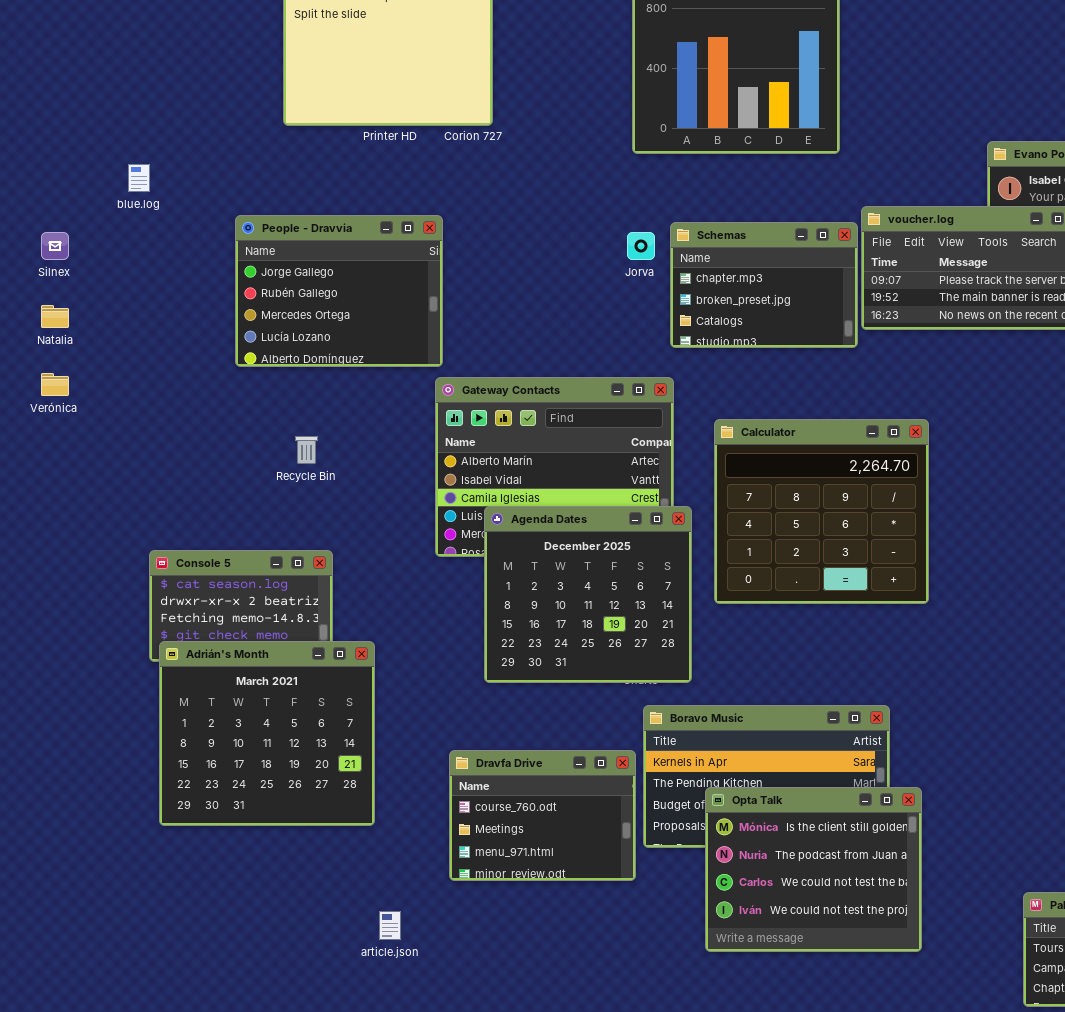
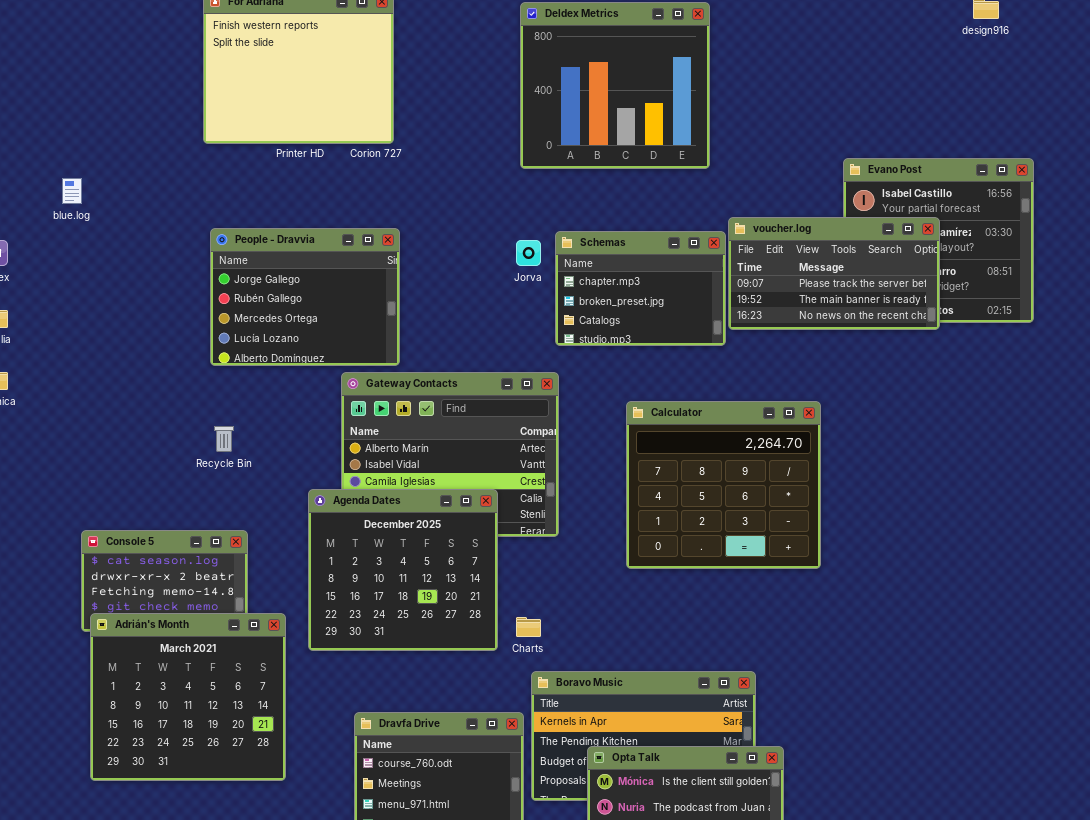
People - Dravvia: [235,215,443,367] -> [210,228,400,366], moved
Calculator: [714,419,929,604] -> [626,401,821,569], moved
Agenda Dates: [484,506,692,683] -> [308,489,498,651], moved

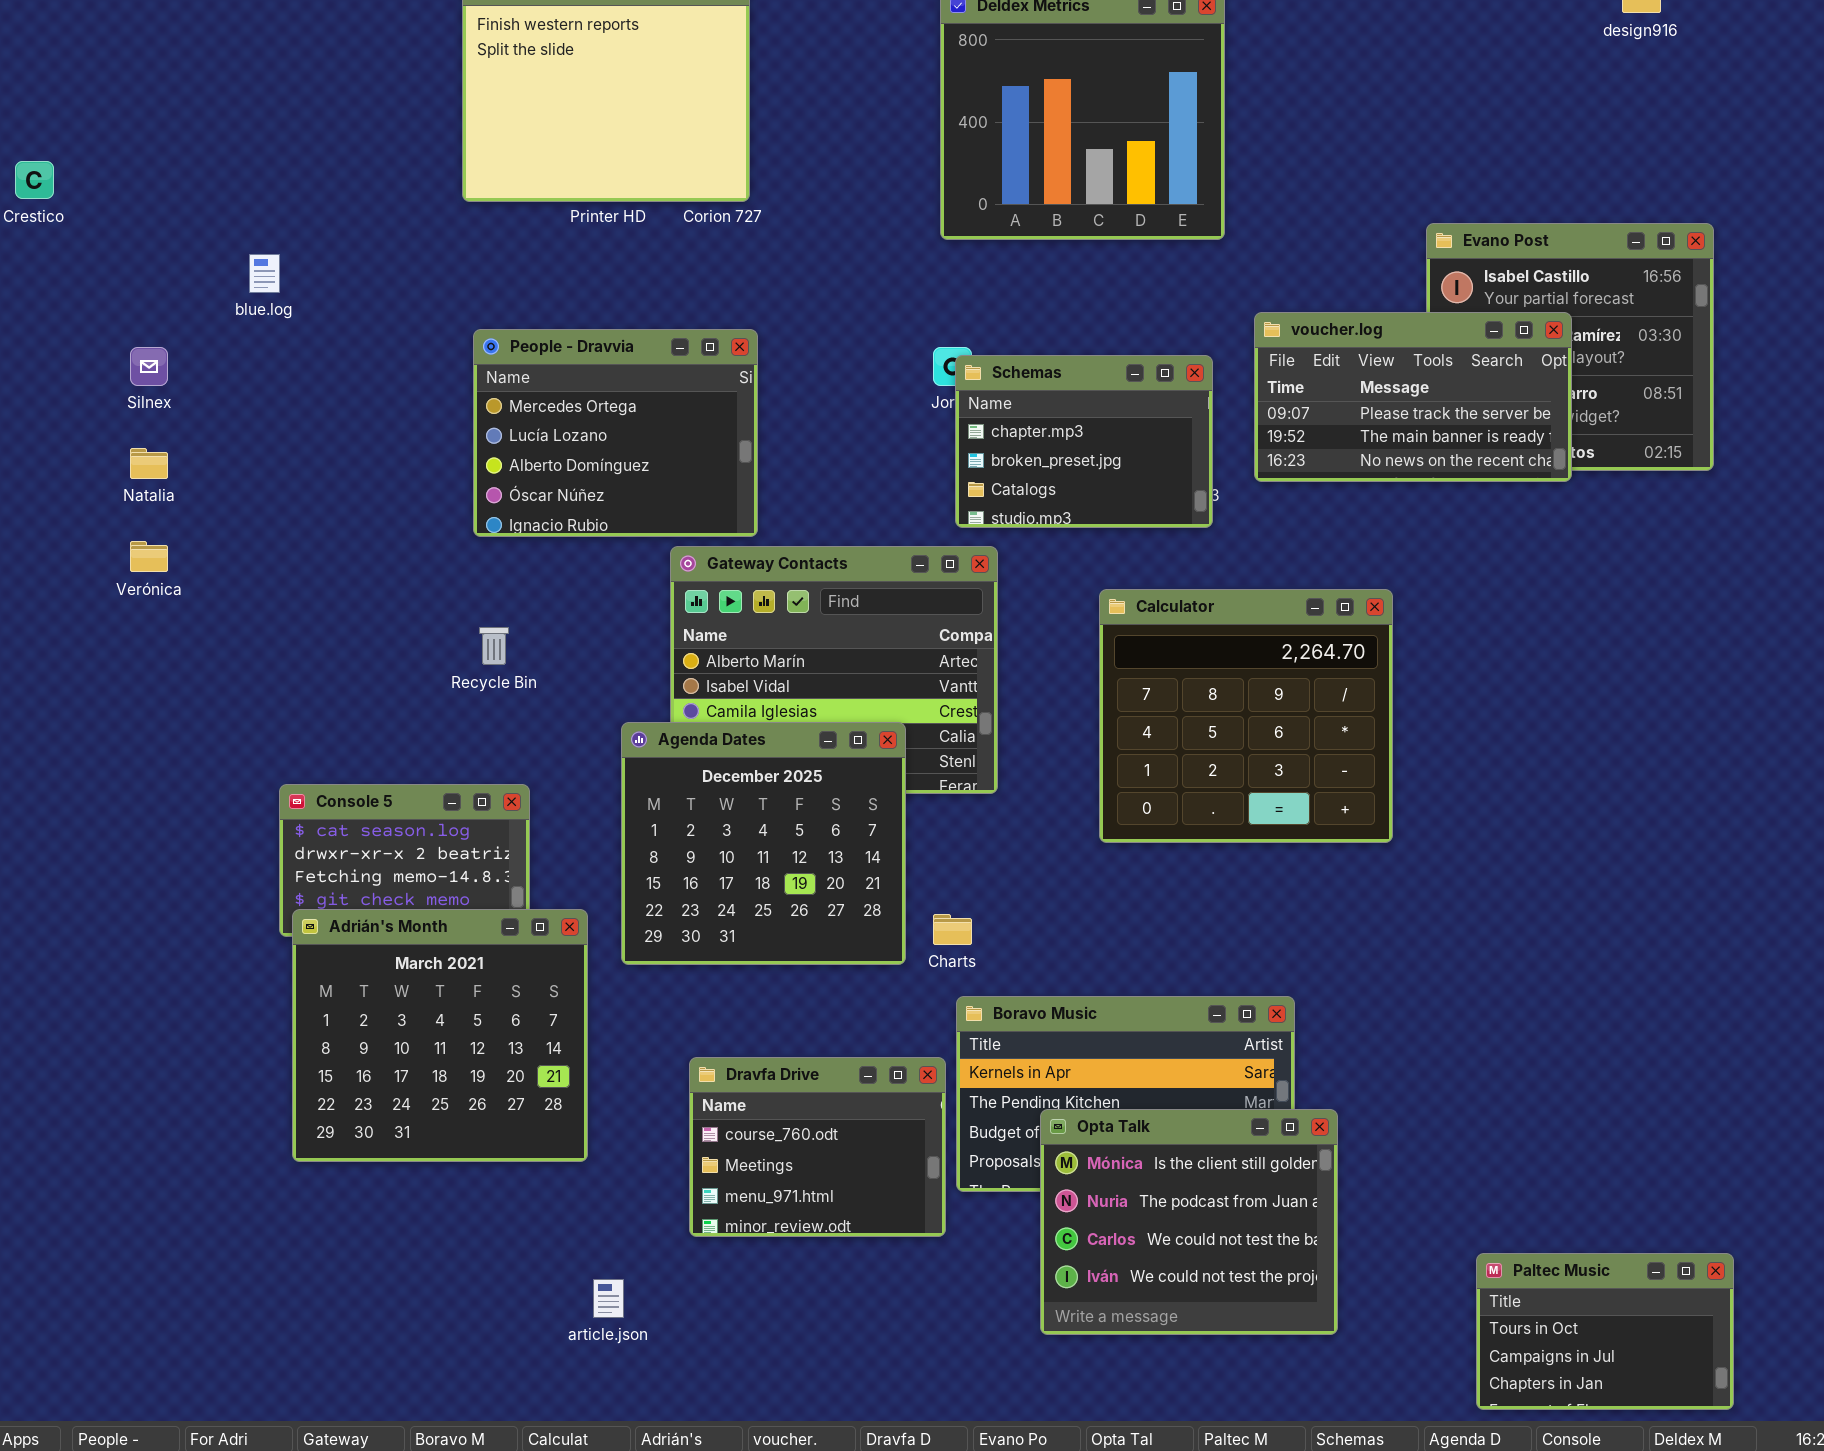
People - Dravvia: [210,228,400,366] -> [473,329,758,537], scrolled down 2 rows
Schemas: [555,231,726,346] -> [955,355,1213,528], moved

